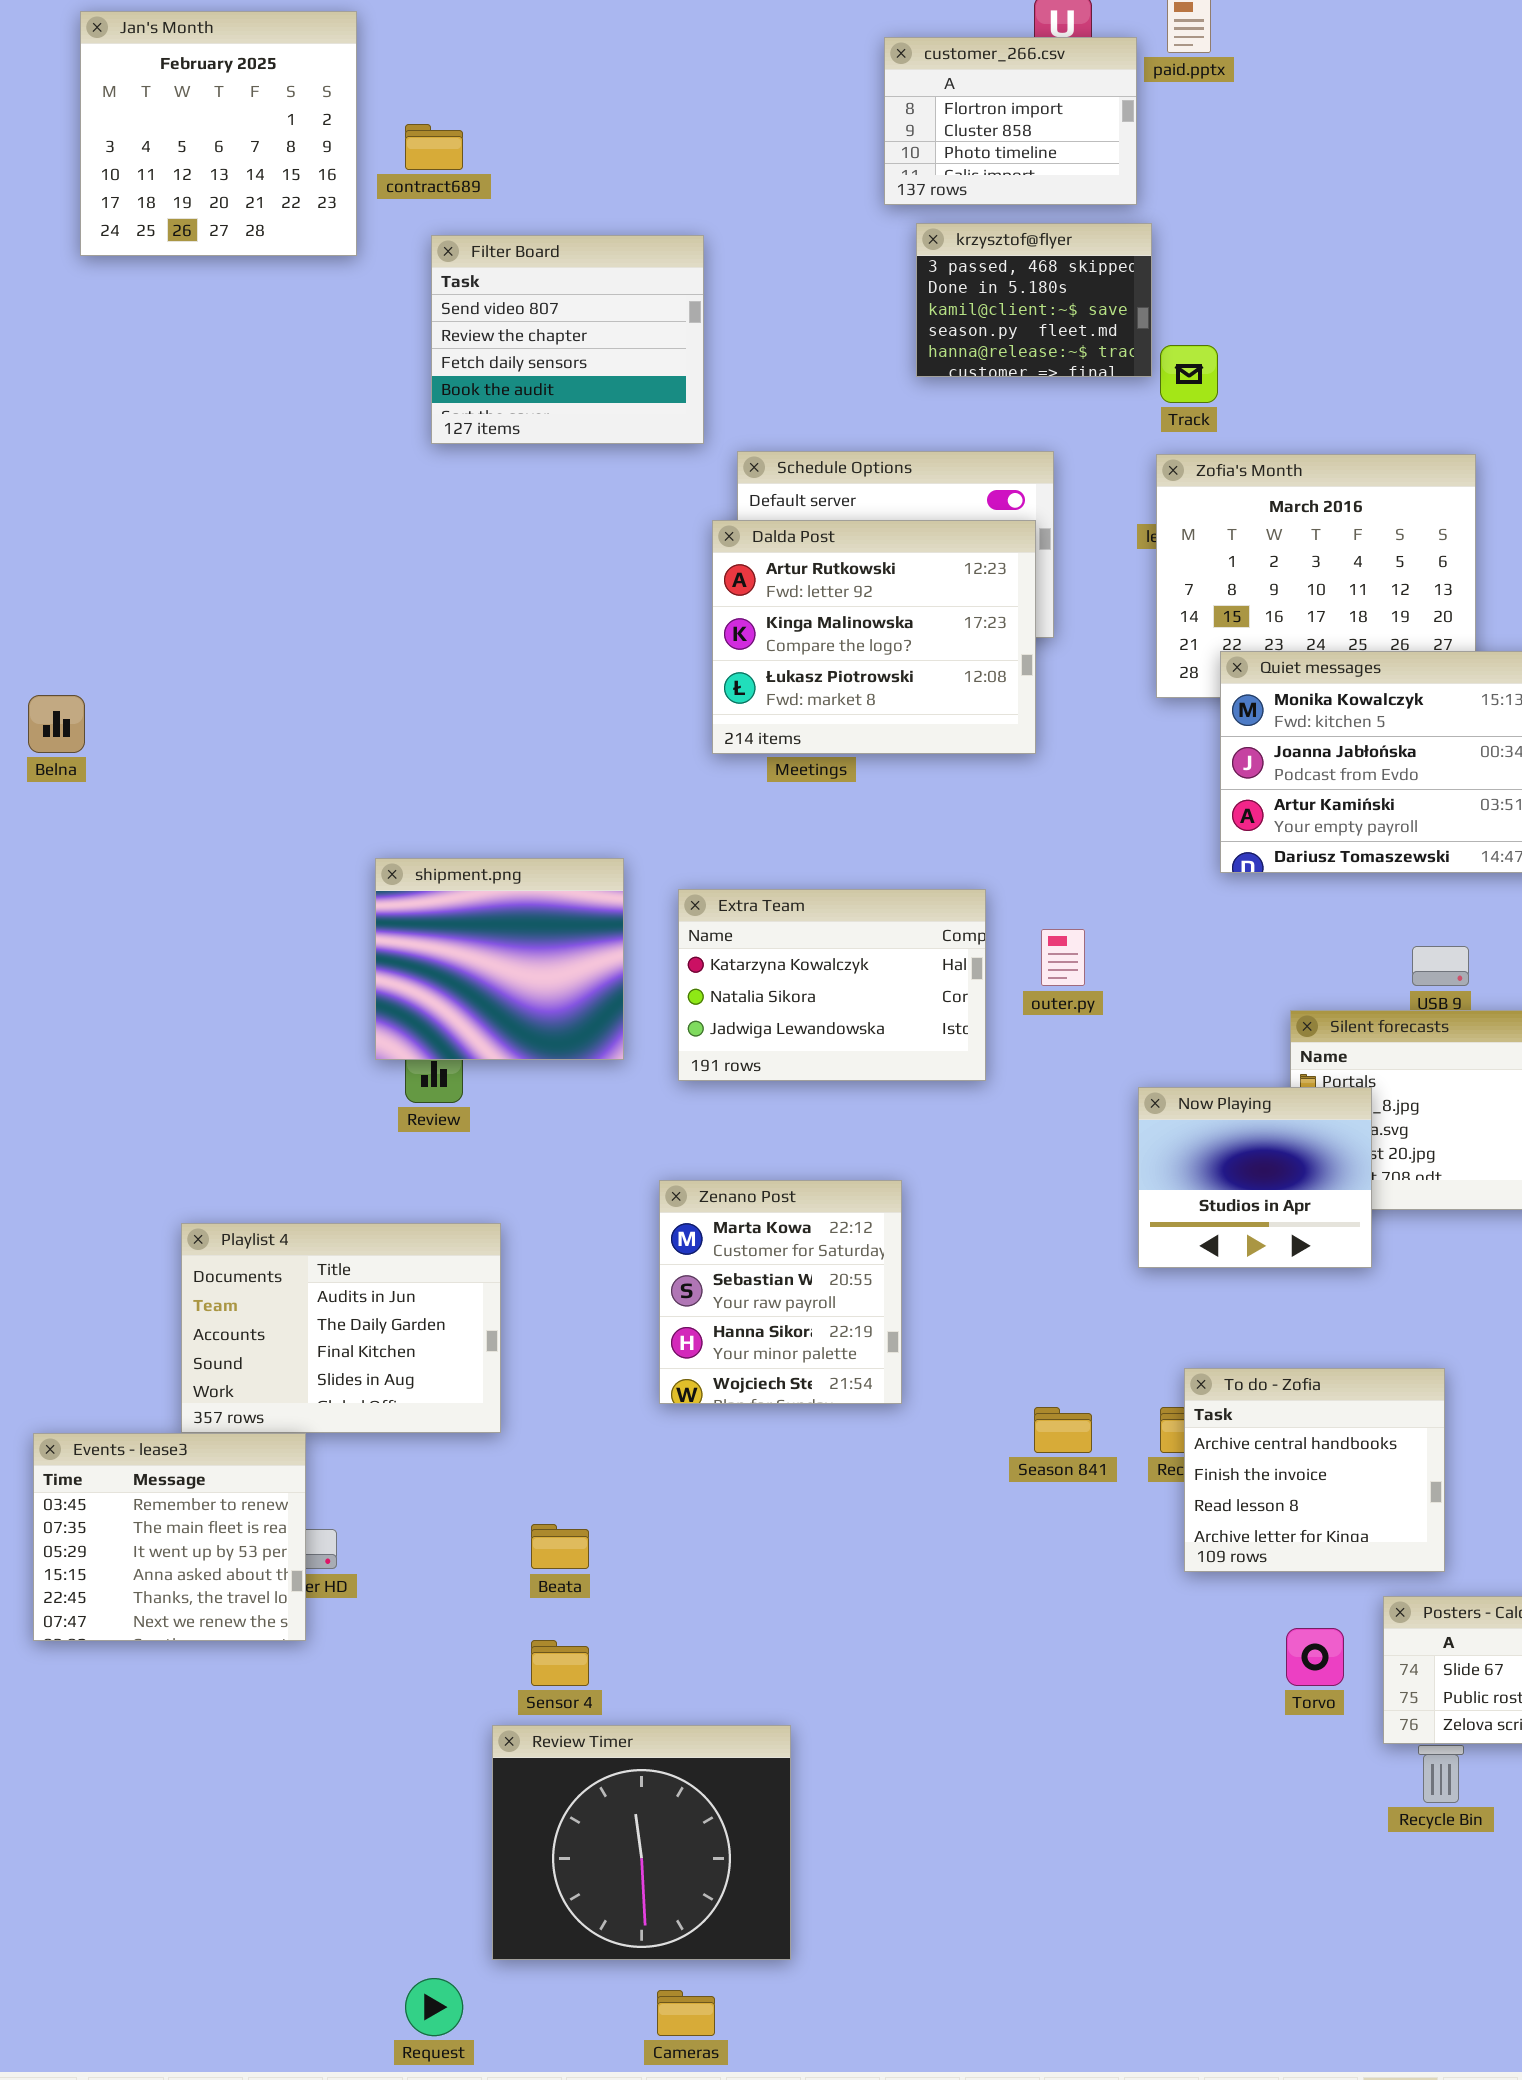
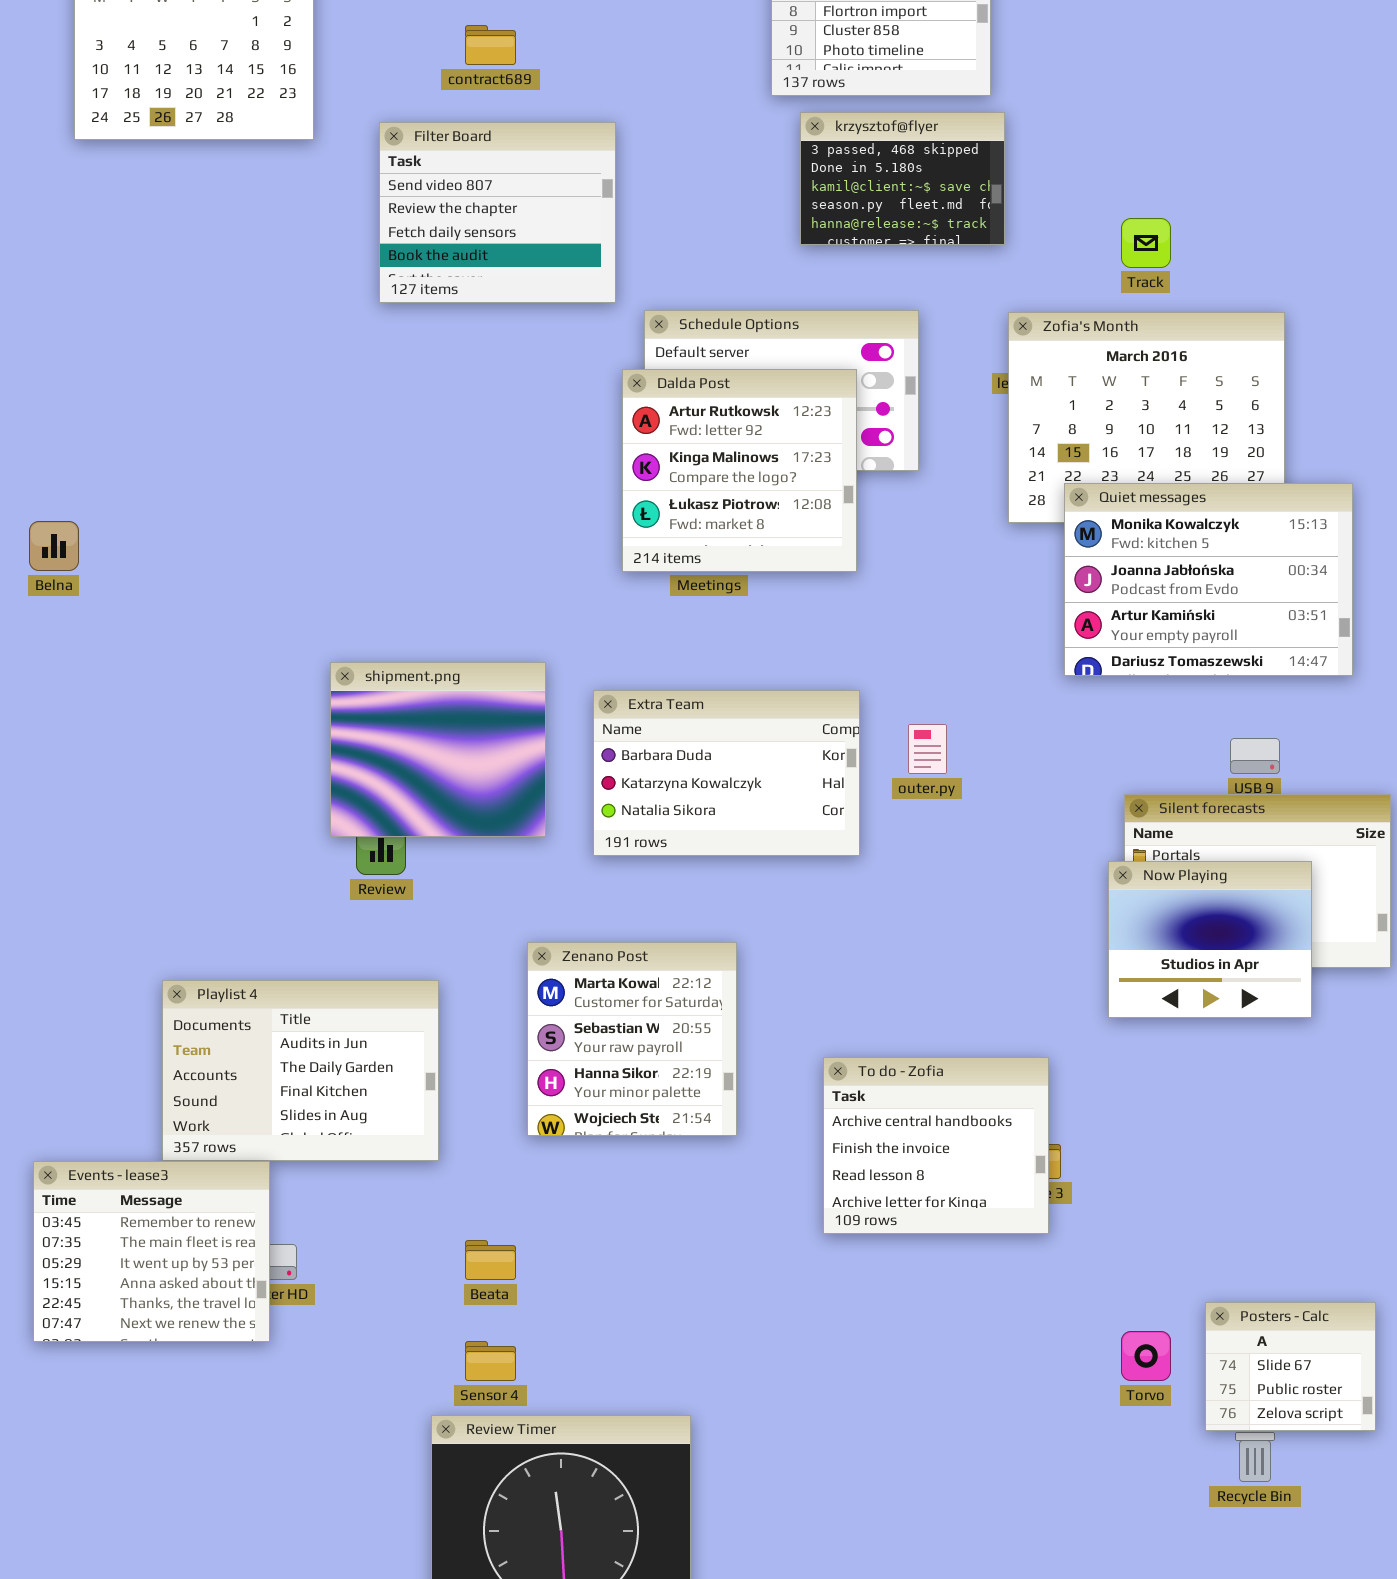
contract689: [405,124,463,170] -> [465,25,516,65], moved
Track: [1160,345,1218,403] -> [1121,218,1171,268], moved
Dalda Post: [712,520,1036,754] -> [622,369,857,572], resized
Extra Team: [678,889,986,1081] -> [593,690,860,856], scrolled up 1 row
Now Playing: [1138,1087,1372,1268] -> [1108,861,1312,1018], moved
Zenano Post: [659,1180,902,1404] -> [527,942,737,1136], moved
To do - Zofia: [1184,1368,1445,1572] -> [823,1057,1049,1234], moved

